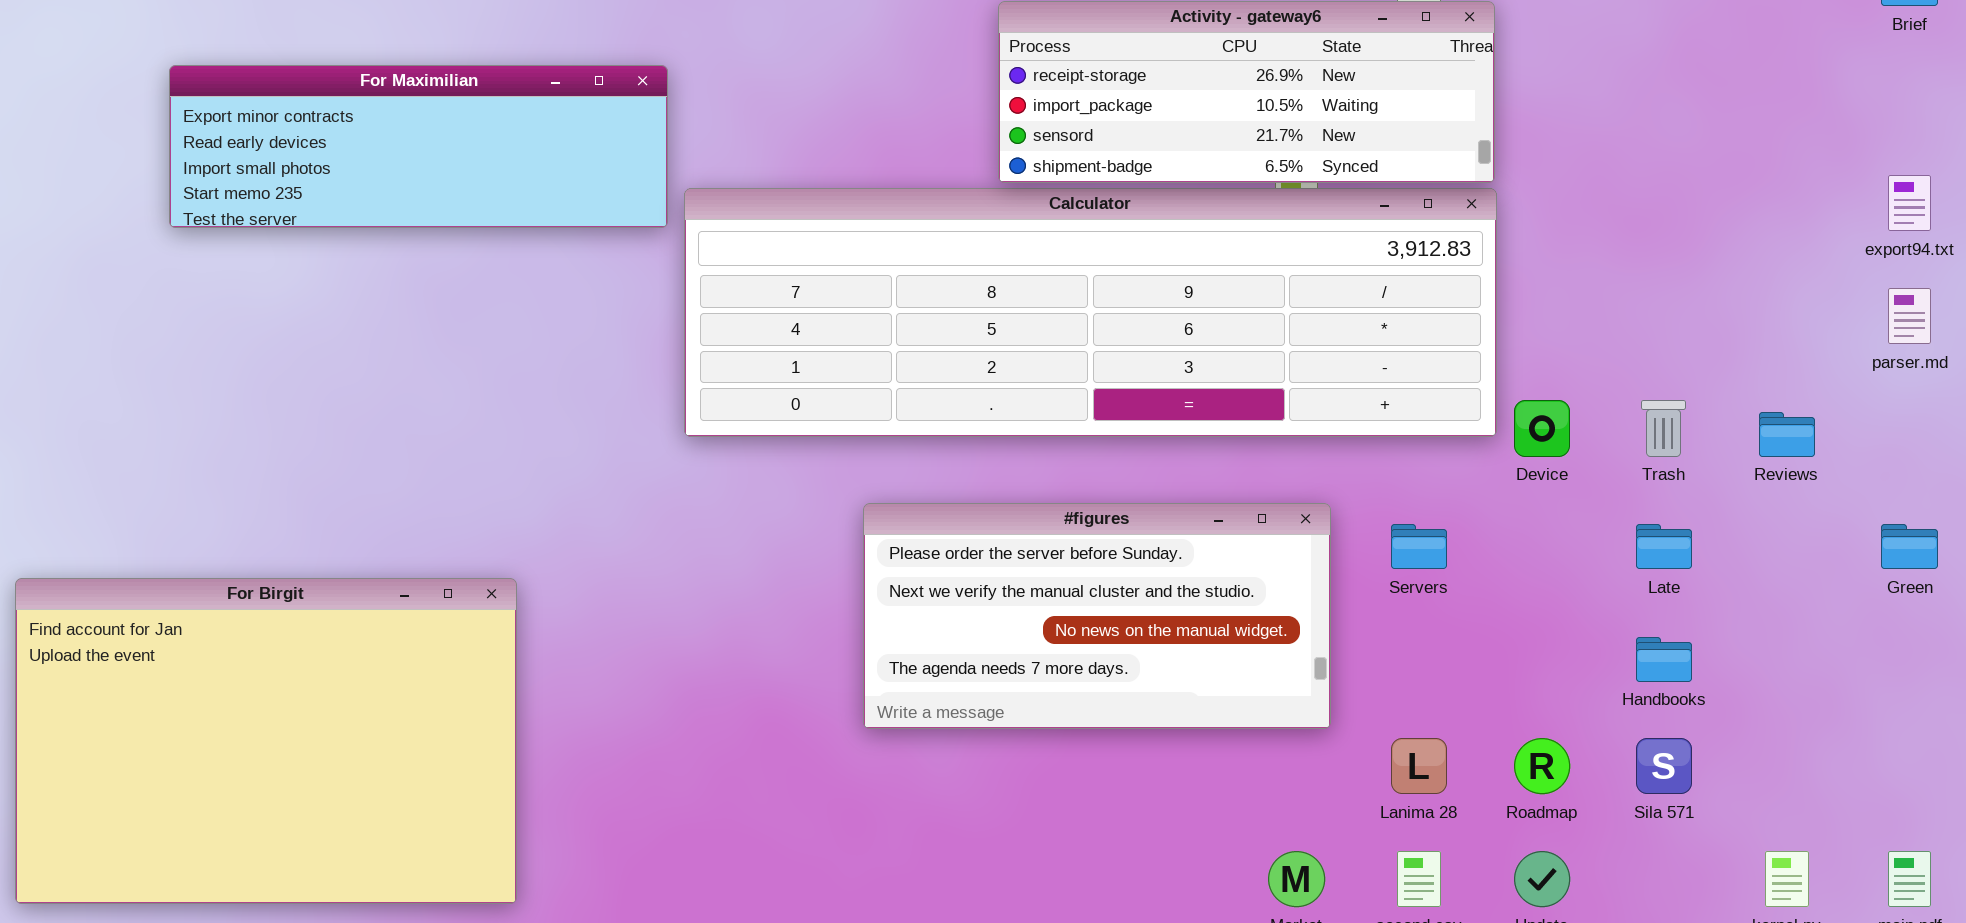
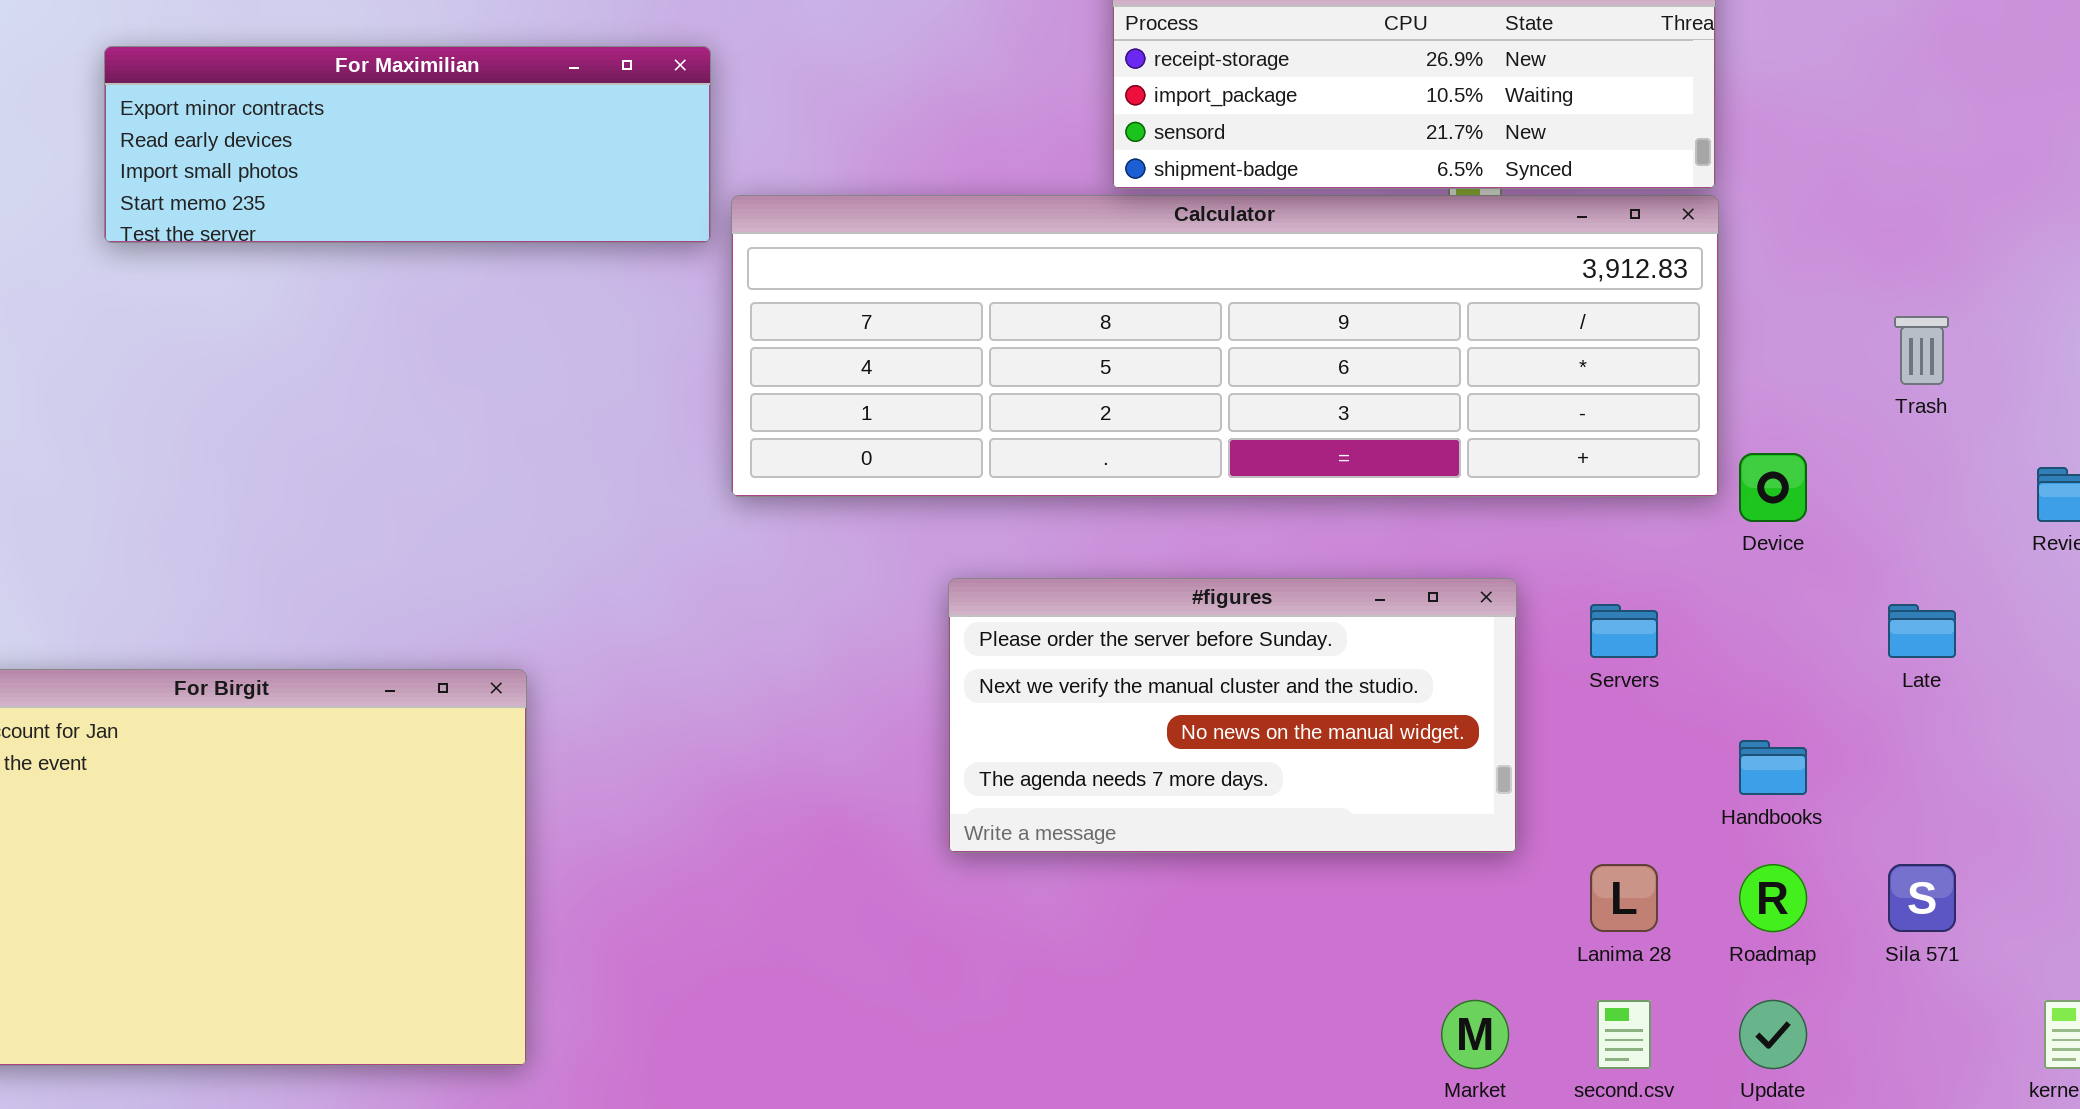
Trash: [1641,400,1686,457] -> [1894,316,1949,385], moved
Handbooks: [1636,637,1692,682] -> [1739,740,1807,795], moved

